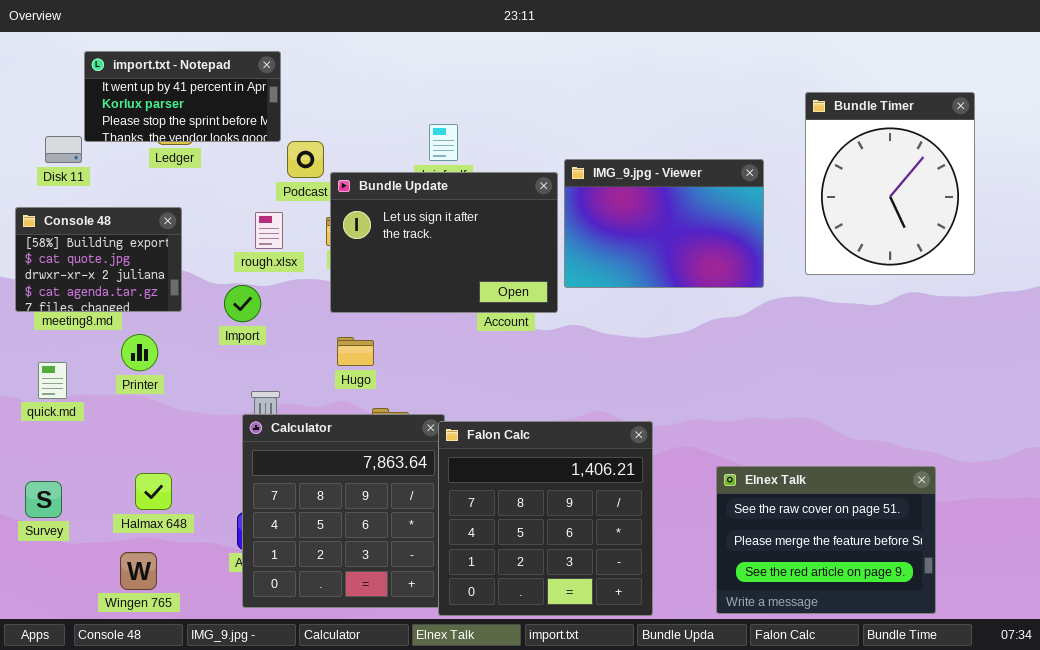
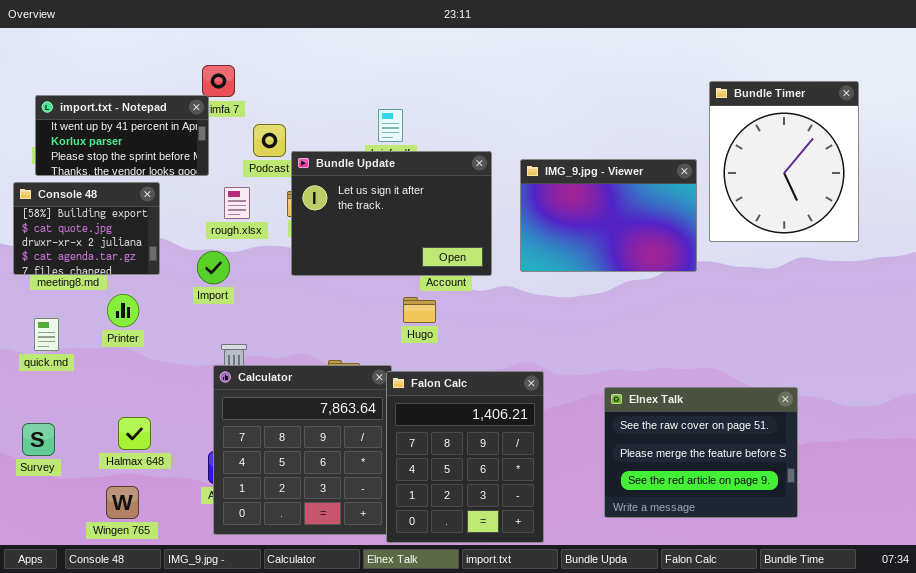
import.txt - Notepad: [84,51,281,142] -> [35,95,209,176], moved
IMG_9.jpg - Viewer: [564,159,764,288] -> [520,159,697,272], moved
Hugo: [337,337,374,366] -> [403,297,436,323], moved
Falon Calc: [438,421,653,616] -> [386,371,544,543], resized
Elnex Talk: [716,466,936,614] -> [604,387,798,518], moved

